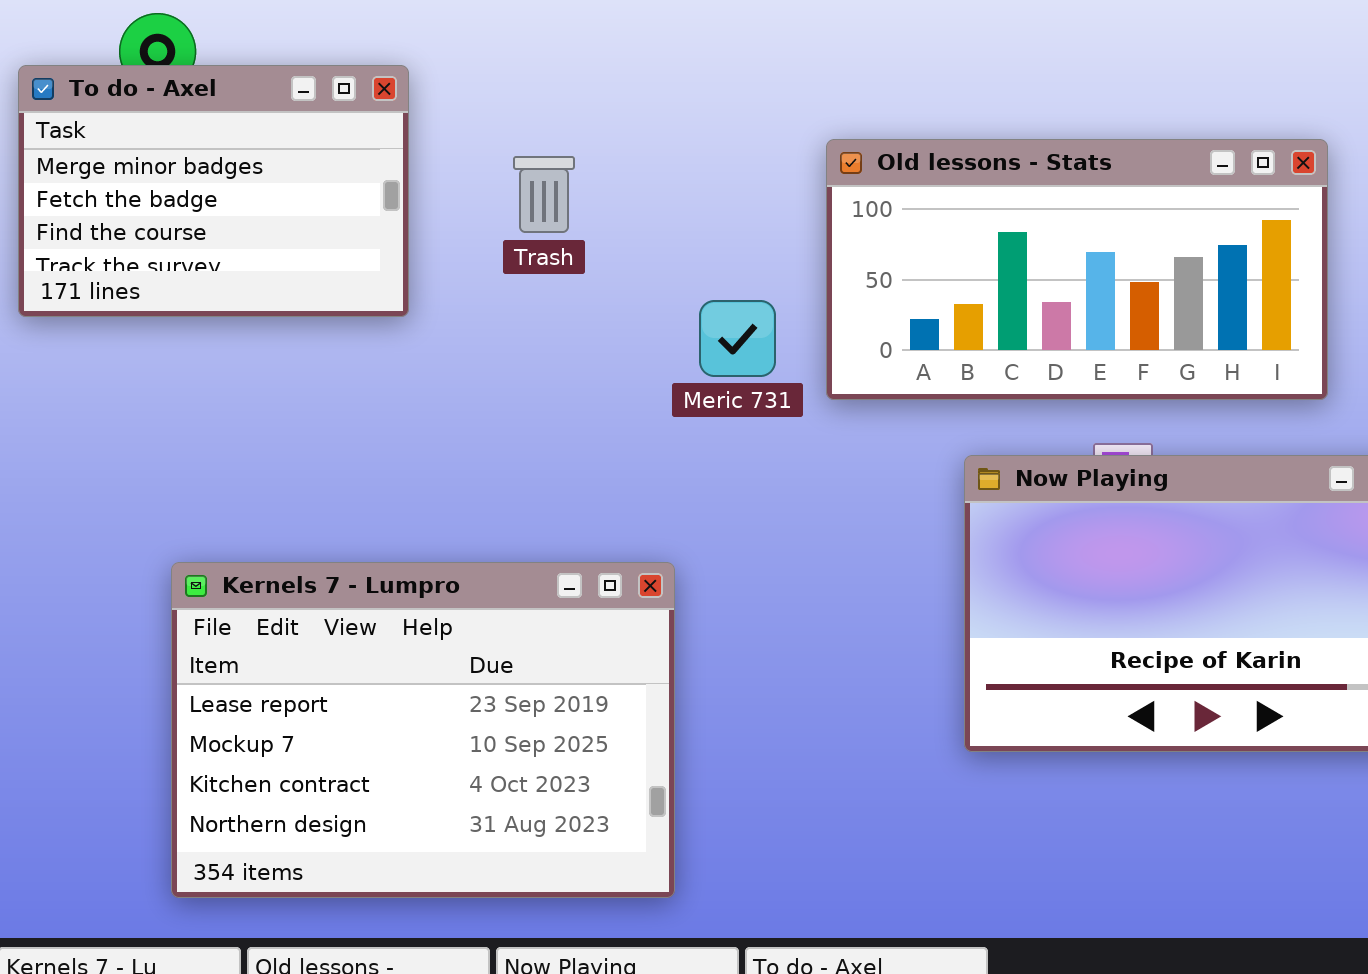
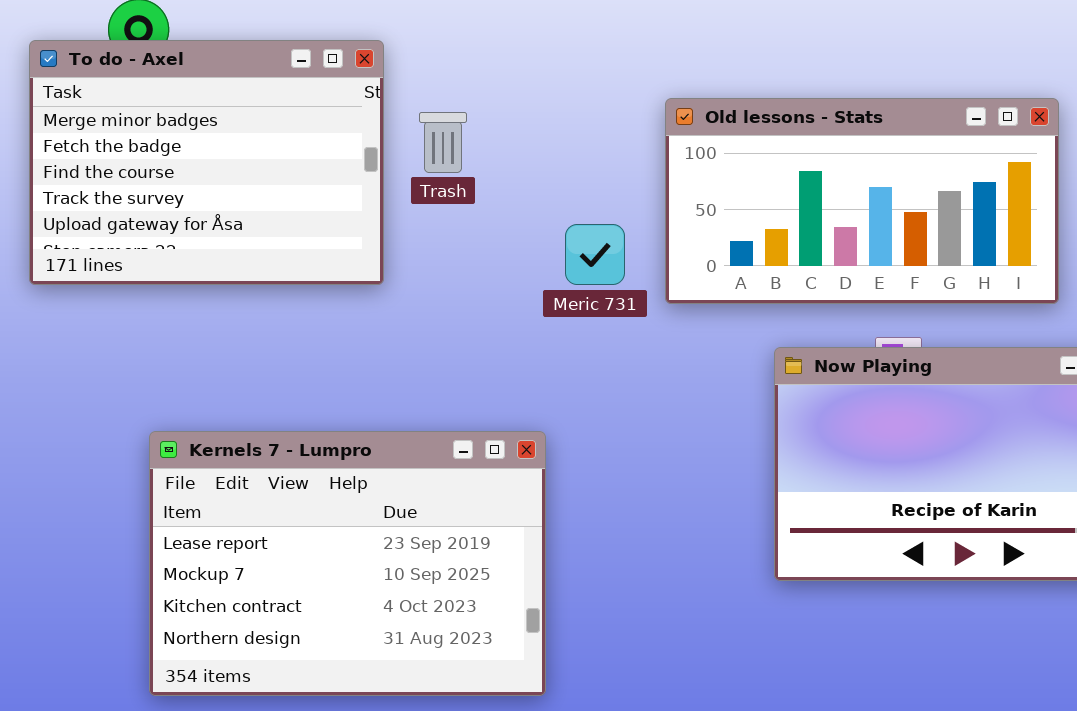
To do - Axel: [18,65,409,317] -> [29,40,384,285], resized

